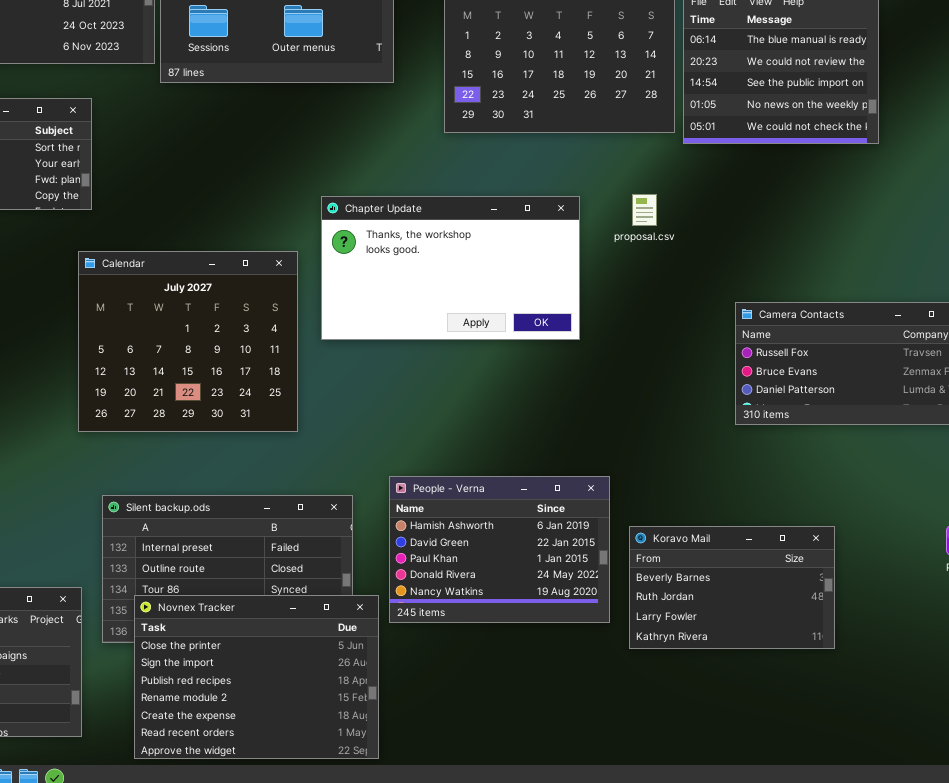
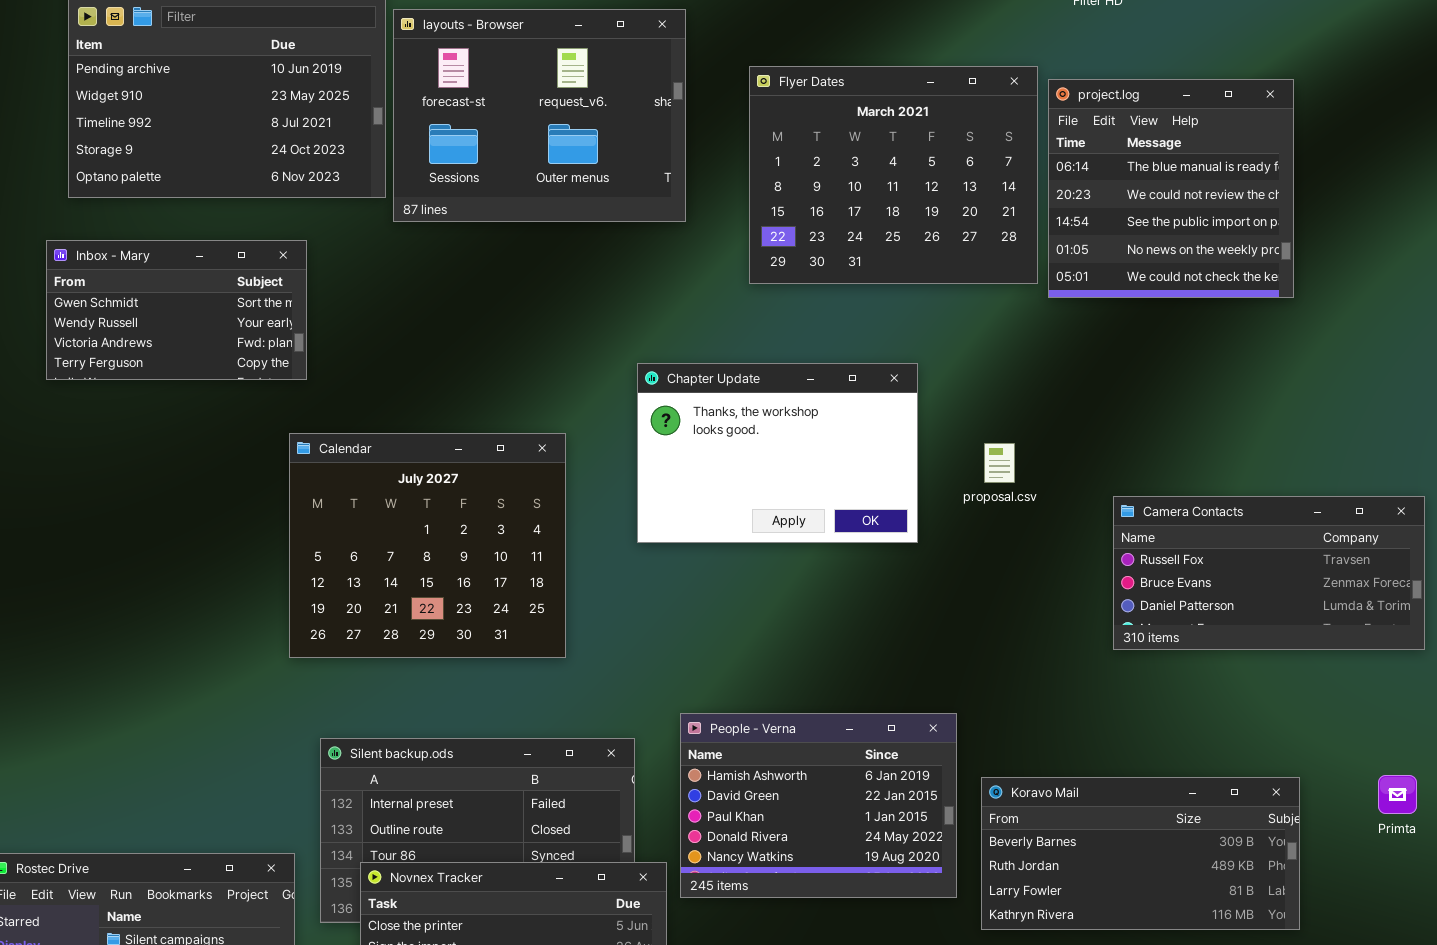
proposal.csv: [632,194,657,226] -> [984,443,1015,483], moved
Chapter Update: [321,196,580,340] -> [637,363,918,543], resized
Koravo Mail: [629,526,835,649] -> [981,777,1300,930], resized

